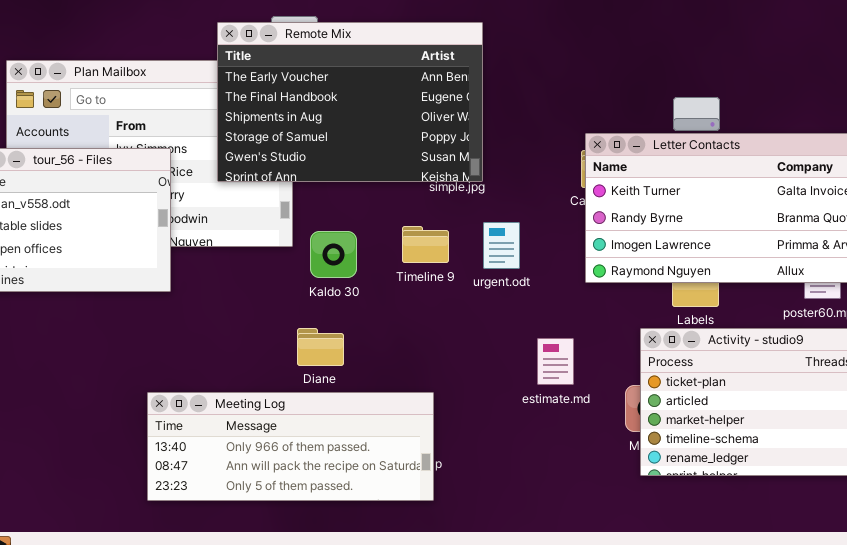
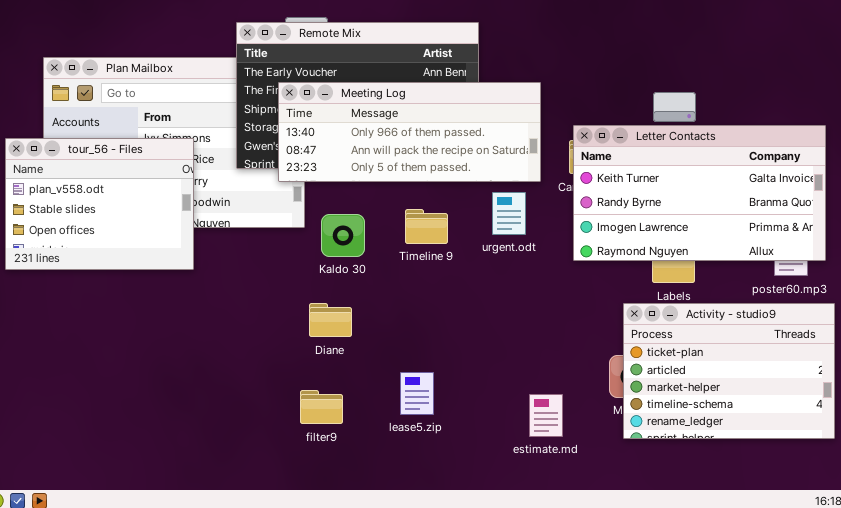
urgent.odt: [483,222,520,269] -> [492,192,526,235], moved
estimate.md: [537,338,574,385] -> [529,394,563,437], moved
Meeting Log: [147,392,434,501] -> [278,82,541,182], moved

